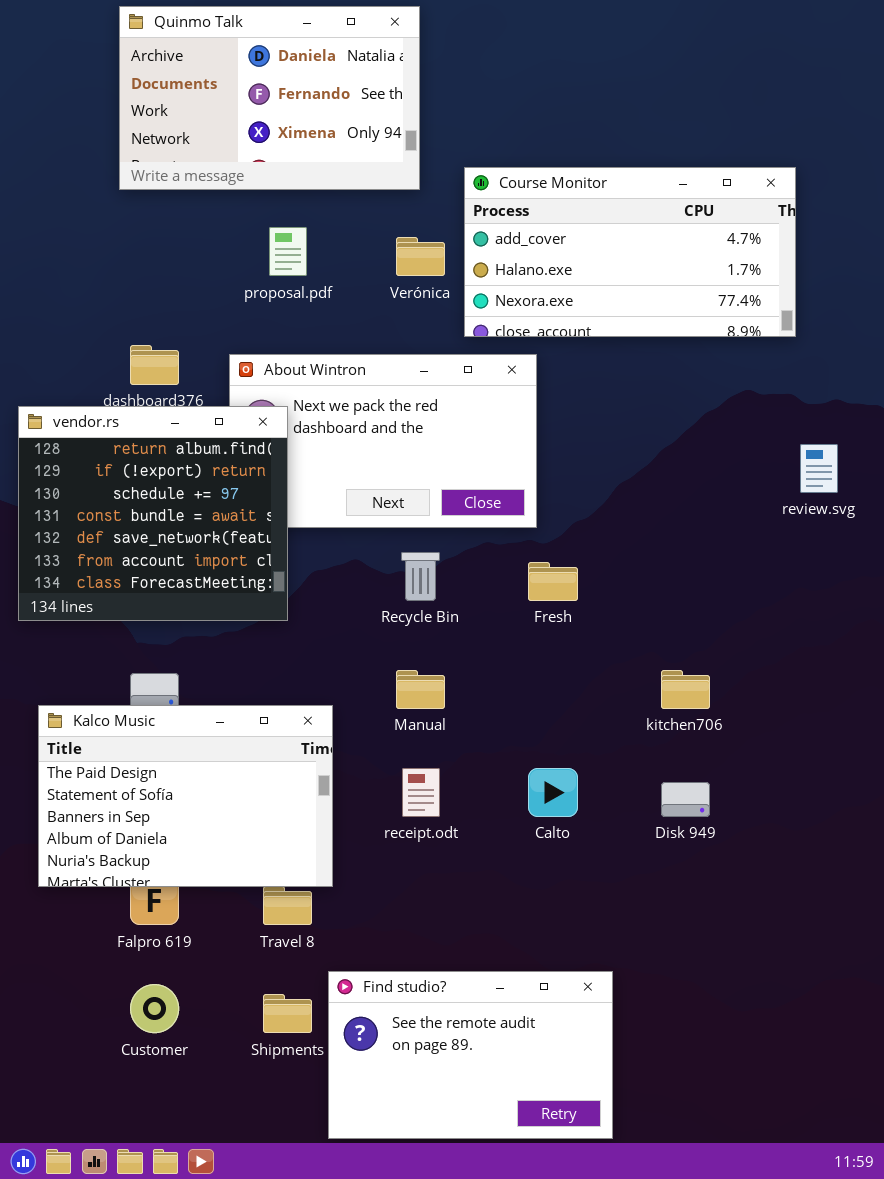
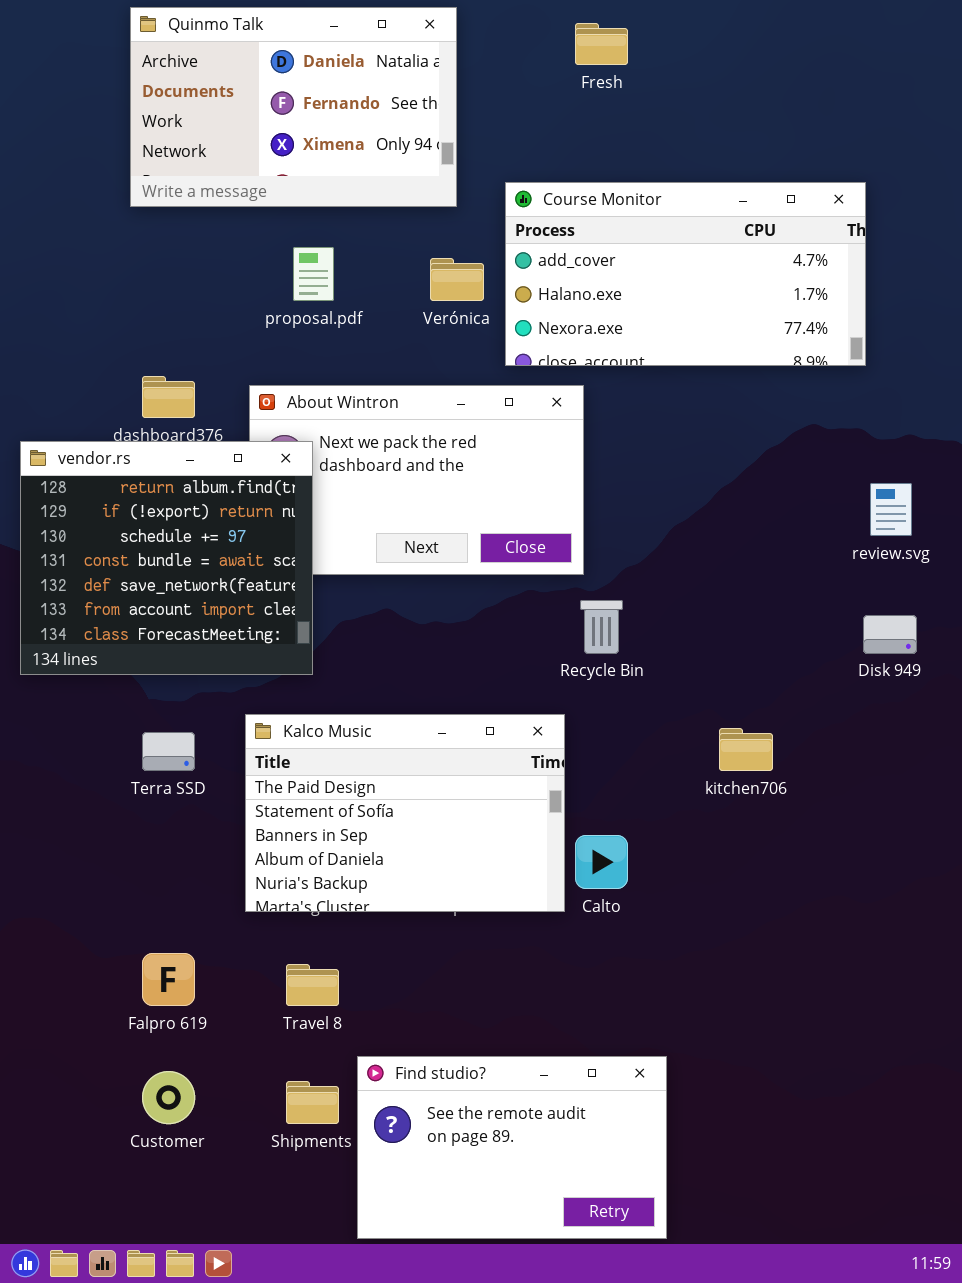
Recycle Bin: [401,552,440,601] -> [580,600,623,654], moved
Fresh: [528,562,578,601] -> [575,23,628,65], moved
Kalco Music: [38,705,333,887] -> [245,714,565,912], moved
Disk 949: [661,782,710,817] -> [863,615,917,654], moved

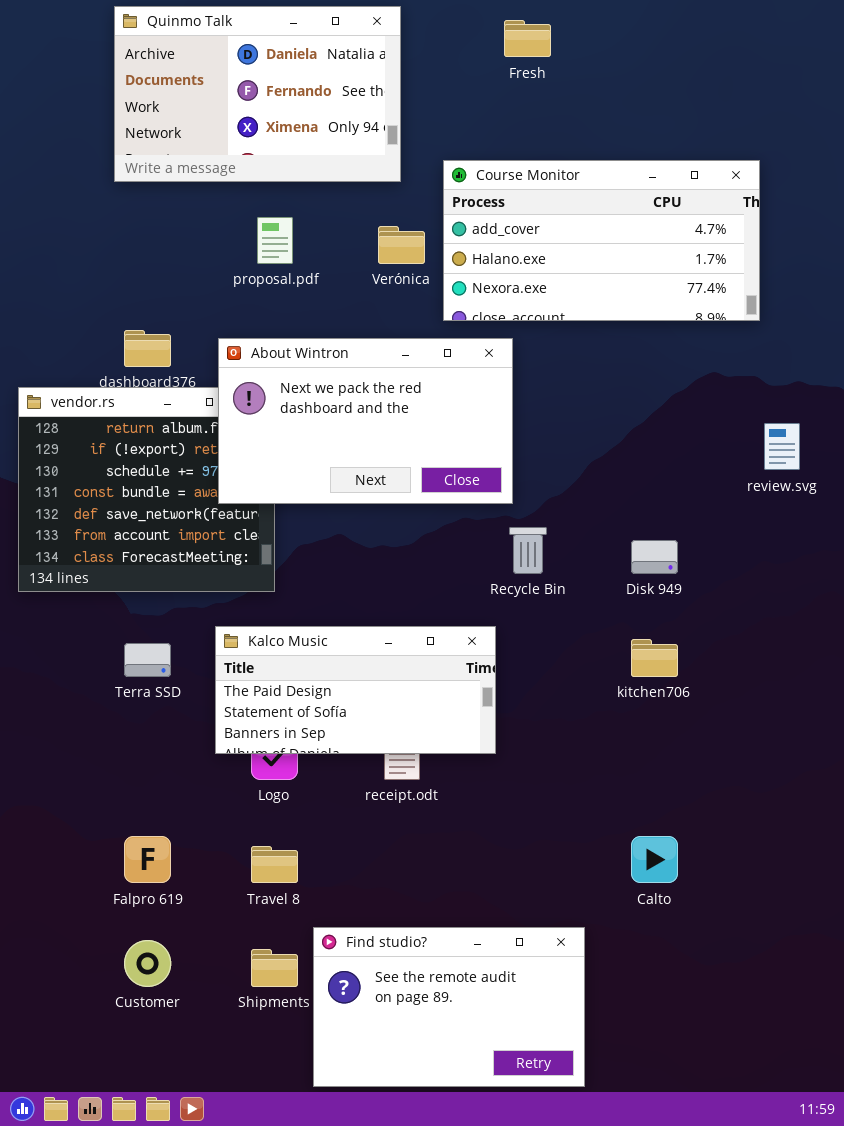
About Wintron: [249,385,584,575] -> [218,338,513,504], raised
Disk 949: [863,615,917,654] -> [631,540,678,574], moved
Kalco Music: [245,714,565,912] -> [215,626,496,754], resized
Calto: [575,835,628,889] -> [631,836,678,883], moved

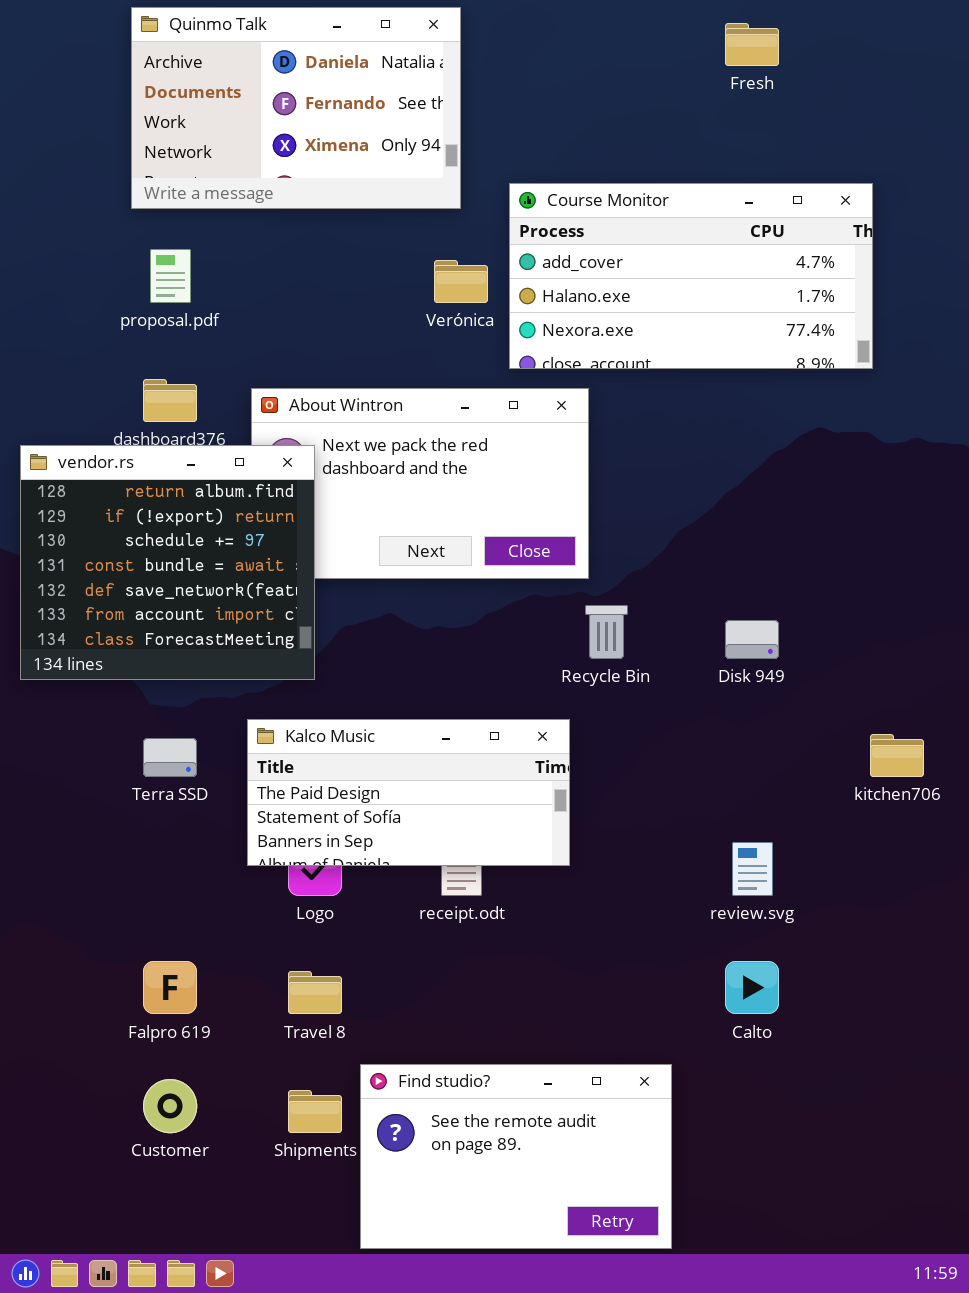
Fresh: [504,20,551,57] -> [725,23,779,66], moved
proposal.pdf: [257,217,293,264] -> [150,249,191,303], moved
vendor.rs: [18,387,275,592] -> [20,445,315,680], raised
review.svg: [764,423,800,470] -> [732,842,773,896], moved
kitchen706: [631,639,678,677] -> [870,734,924,777], moved

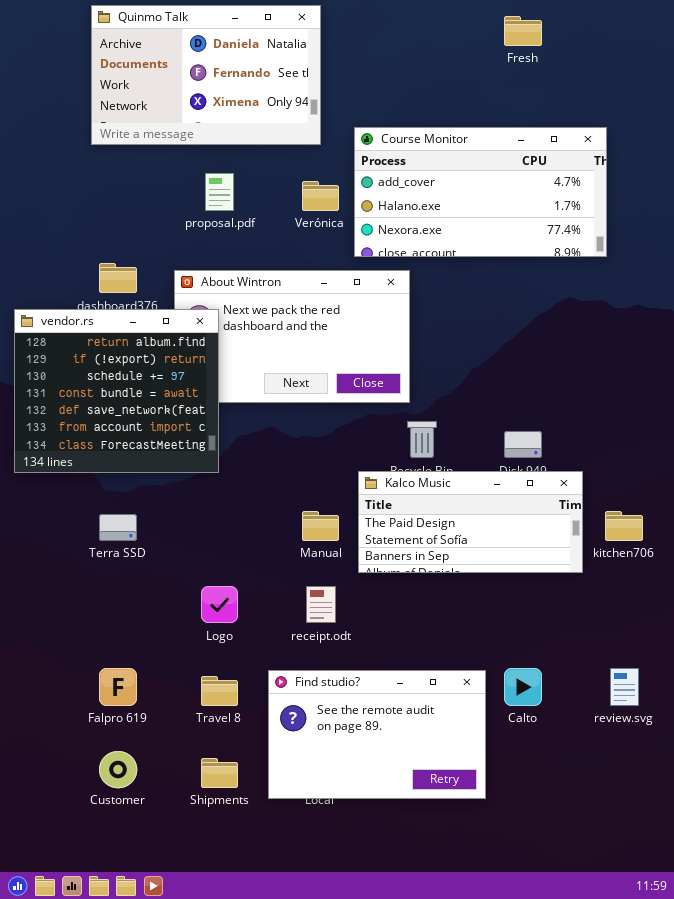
proposal.pdf: [150,249,191,303] -> [205,173,234,211], moved
Kalco Music: [247,719,570,866] -> [358,471,583,573], moved
review.svg: [732,842,773,896] -> [610,668,639,706], moved
Find studio?: [360,1064,672,1249] -> [268,670,486,799], moved

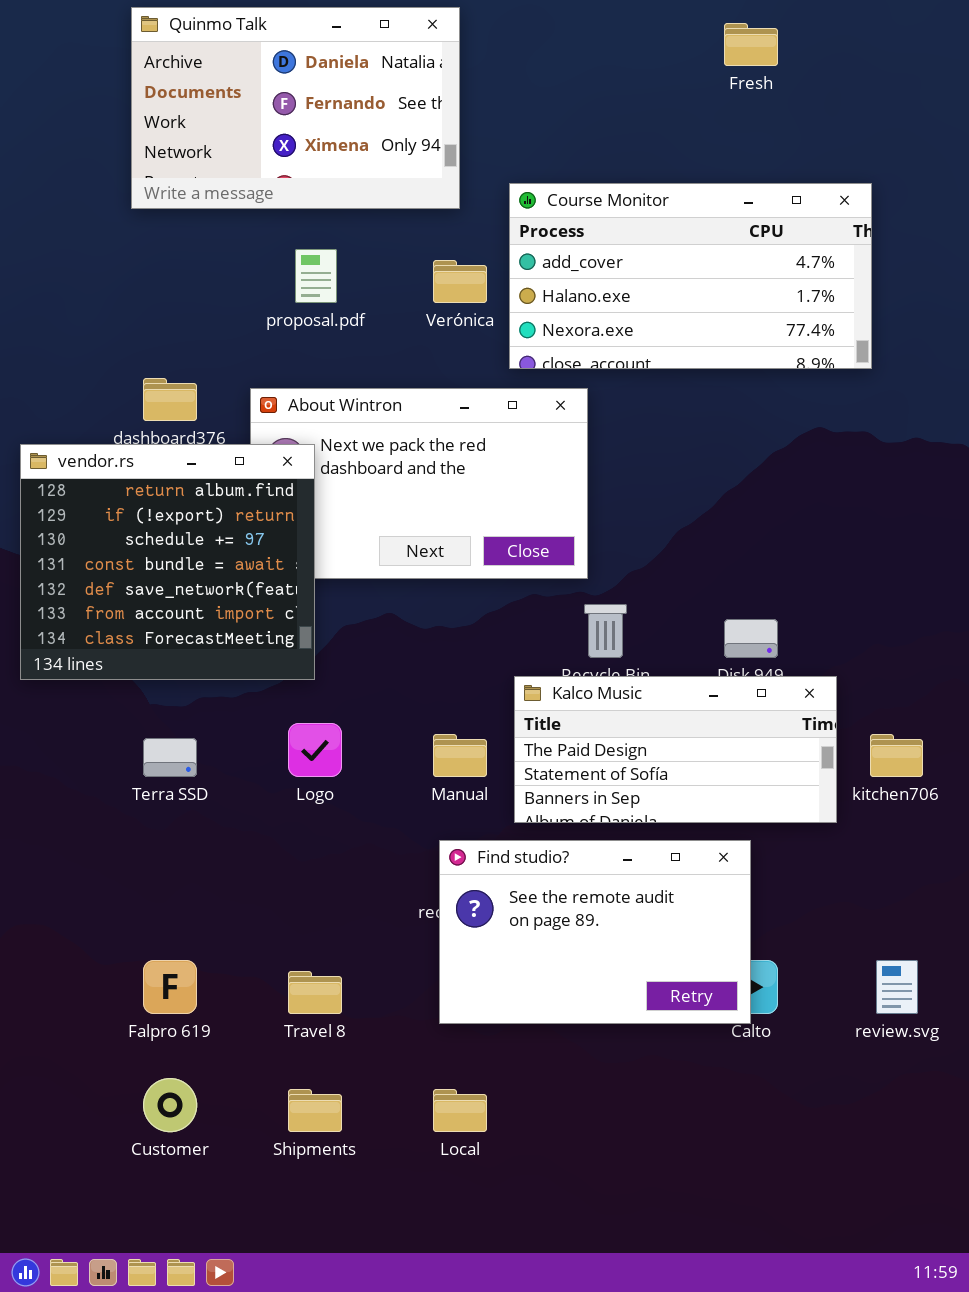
Logo: [201,586,238,623] -> [288,723,342,777], moved
Find studio?: [268,670,486,799] -> [439,840,751,1024], moved

